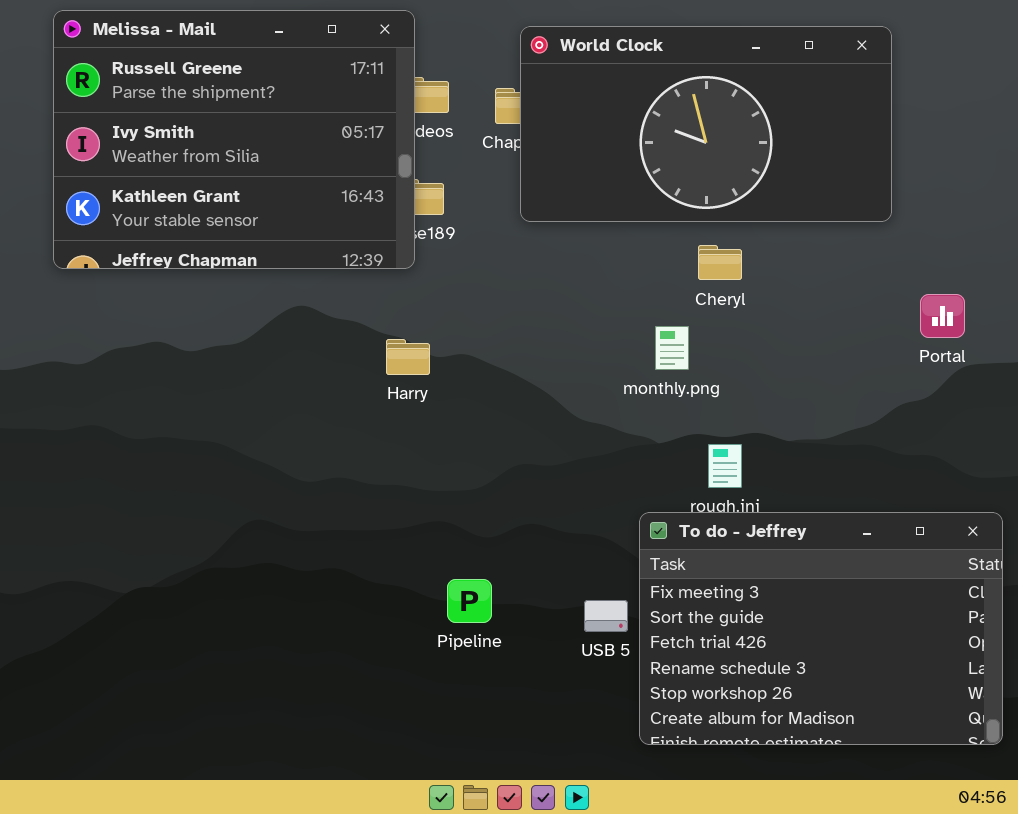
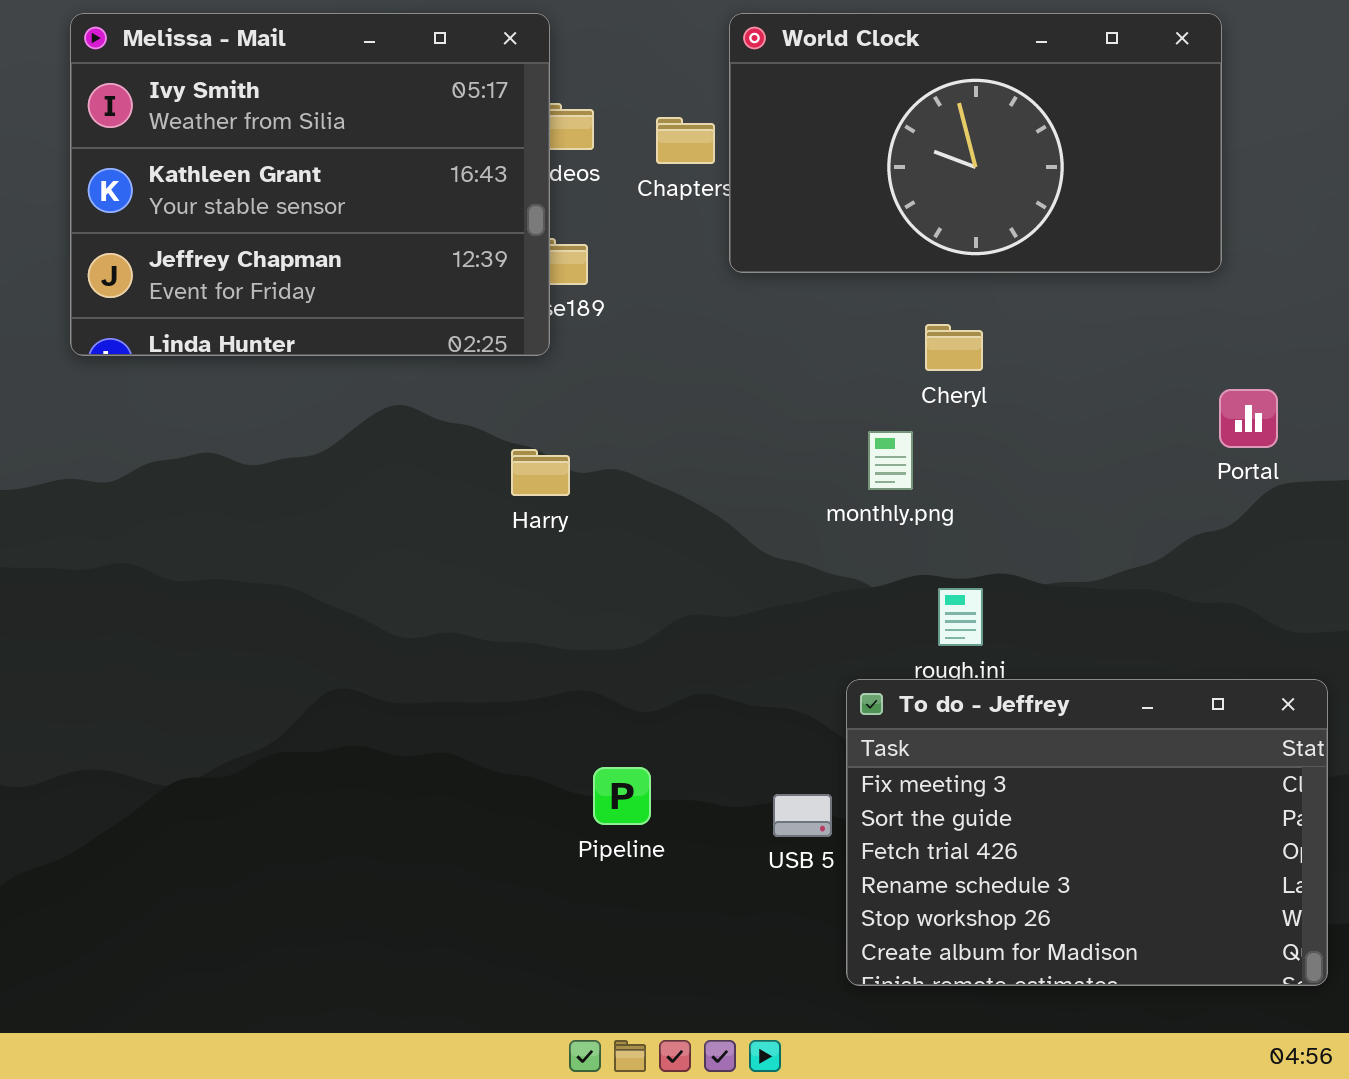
Melissa - Mail: [53,10,415,269] -> [70,13,550,356], scrolled down 1 row
World Clock: [520,26,892,222] -> [729,13,1222,273], moved

